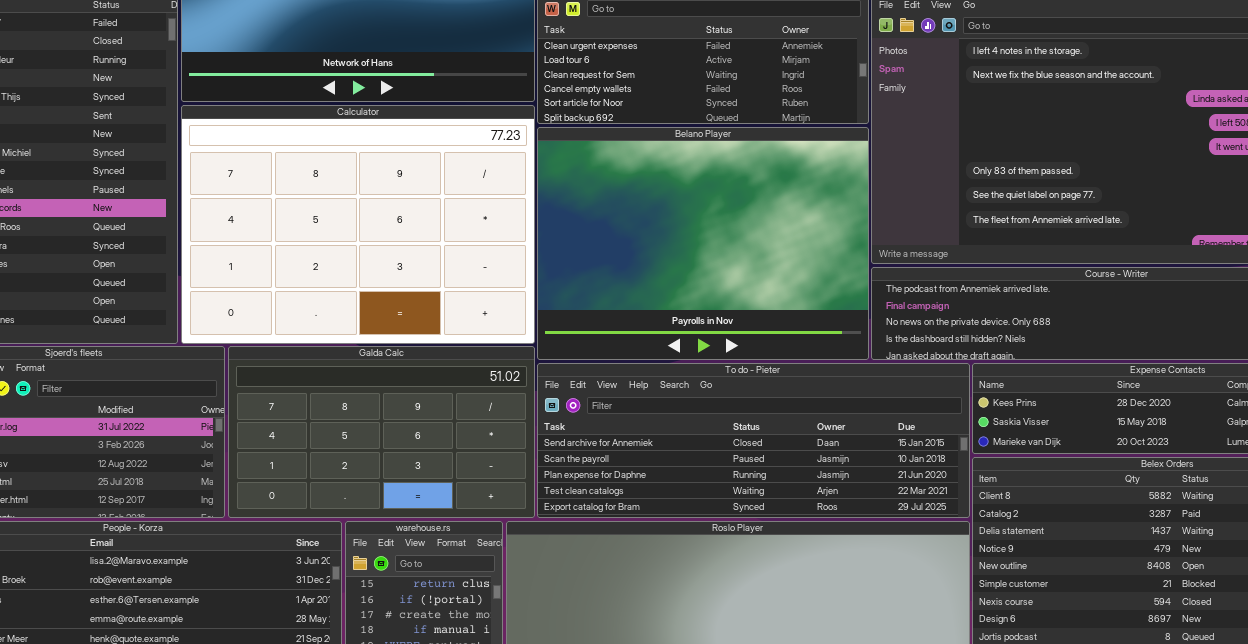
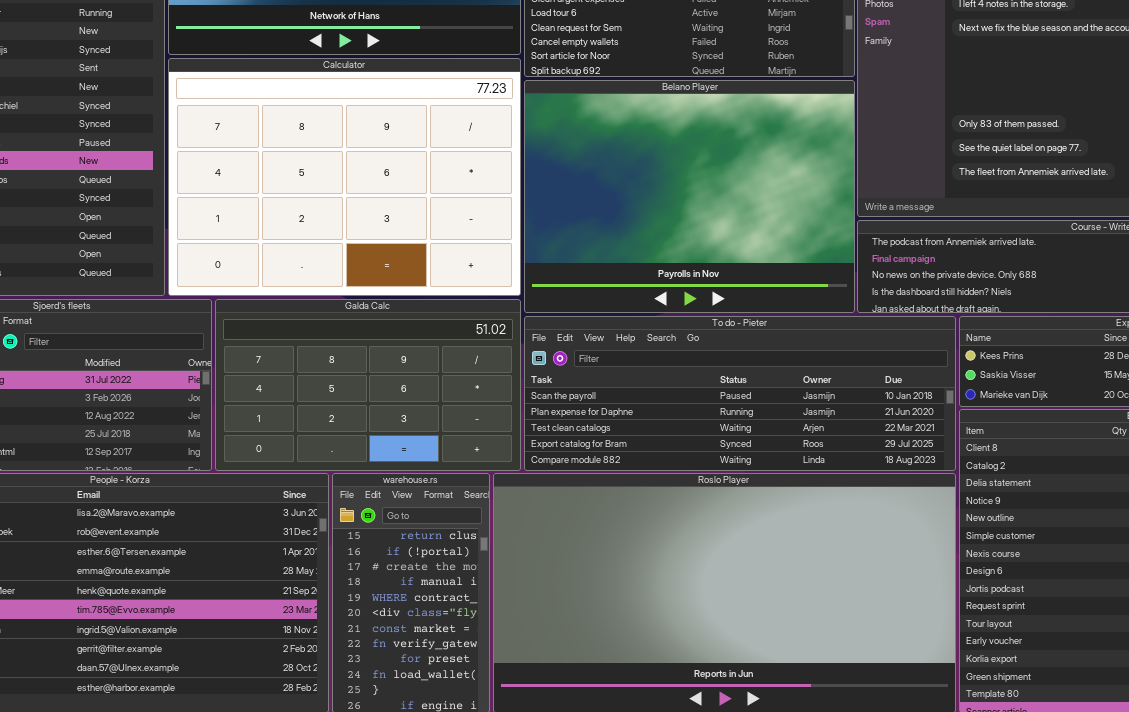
To do - Pieter: [537,363,970,518] -> [524,316,956,471], scrolled down 1 row

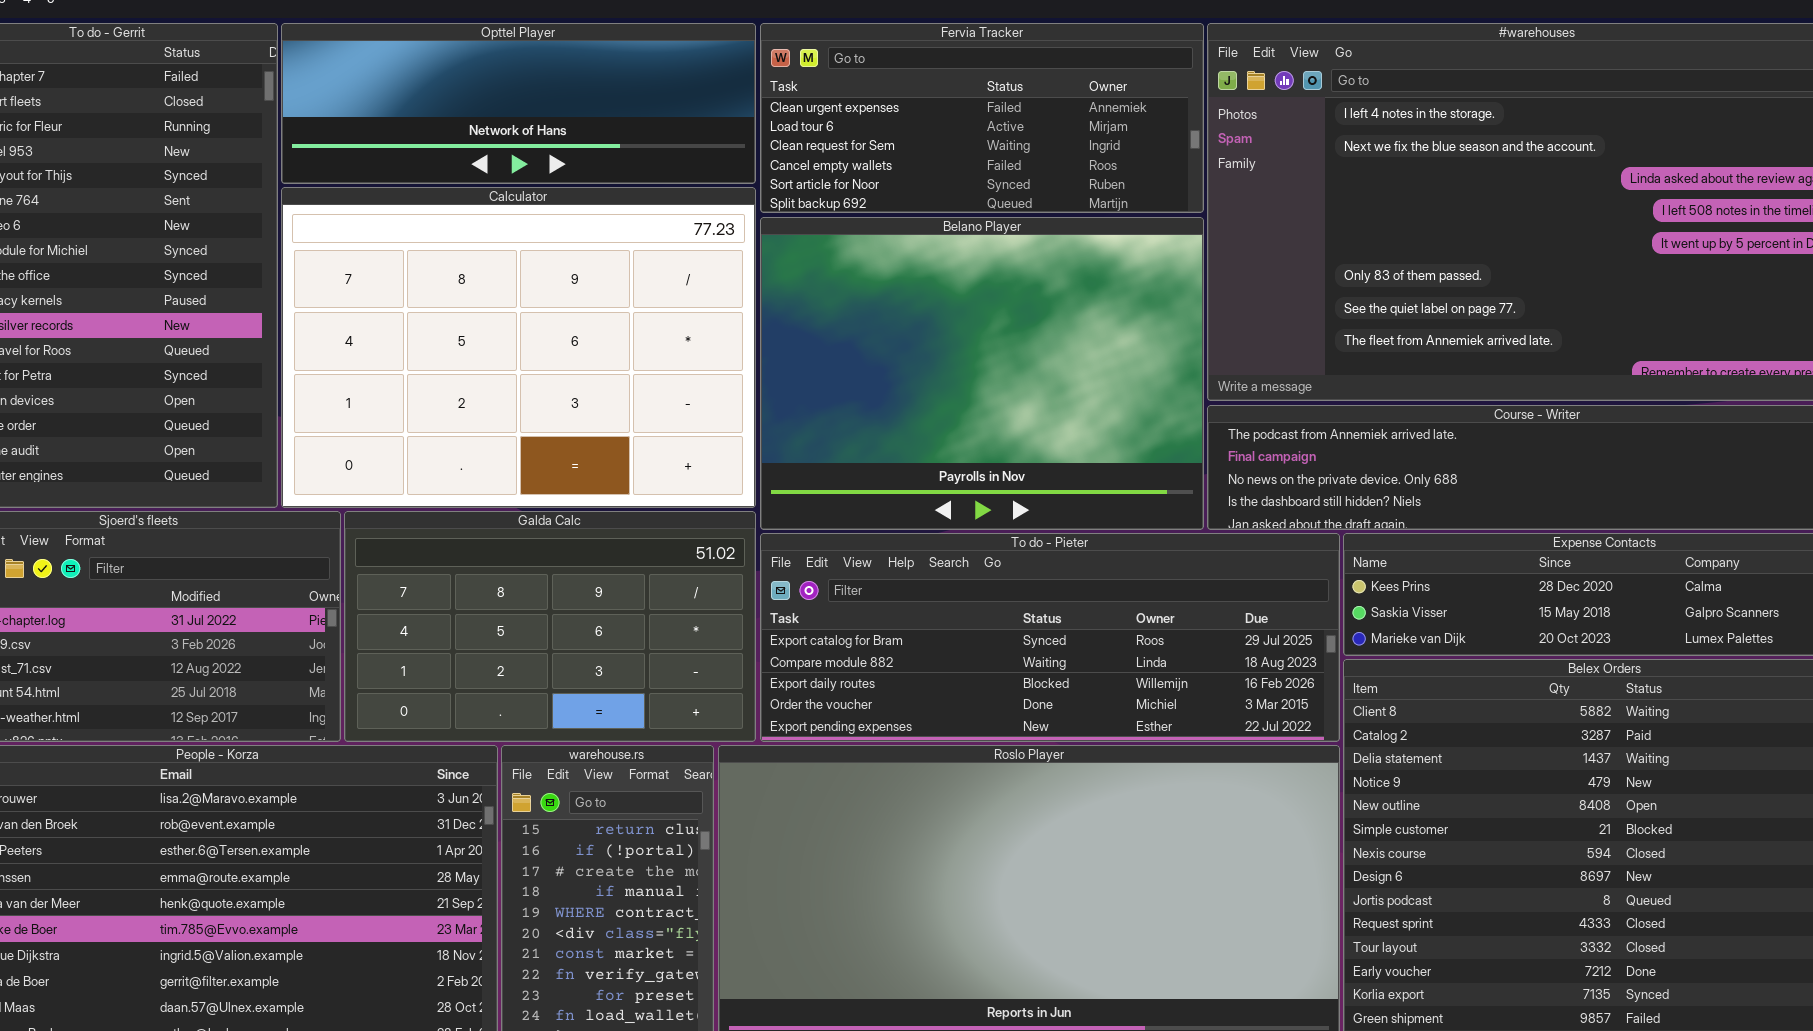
To do - Pieter: [524,316,956,471] -> [760,533,1340,742], scrolled down 3 rows

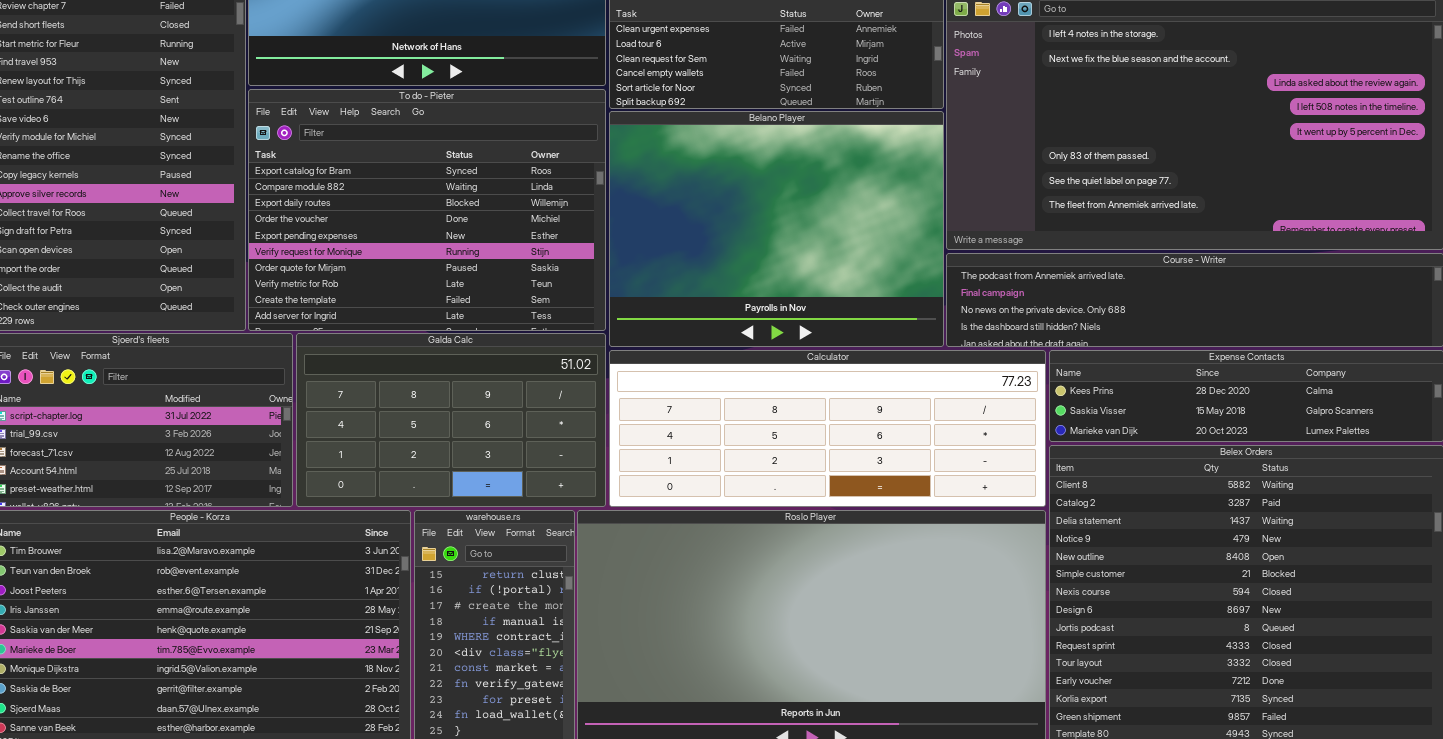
Calculator: [281,187,756,508] -> [609,350,1046,507], moved, resized
To do - Pieter: [760,533,1340,742] -> [248,89,606,331], moved, resized

